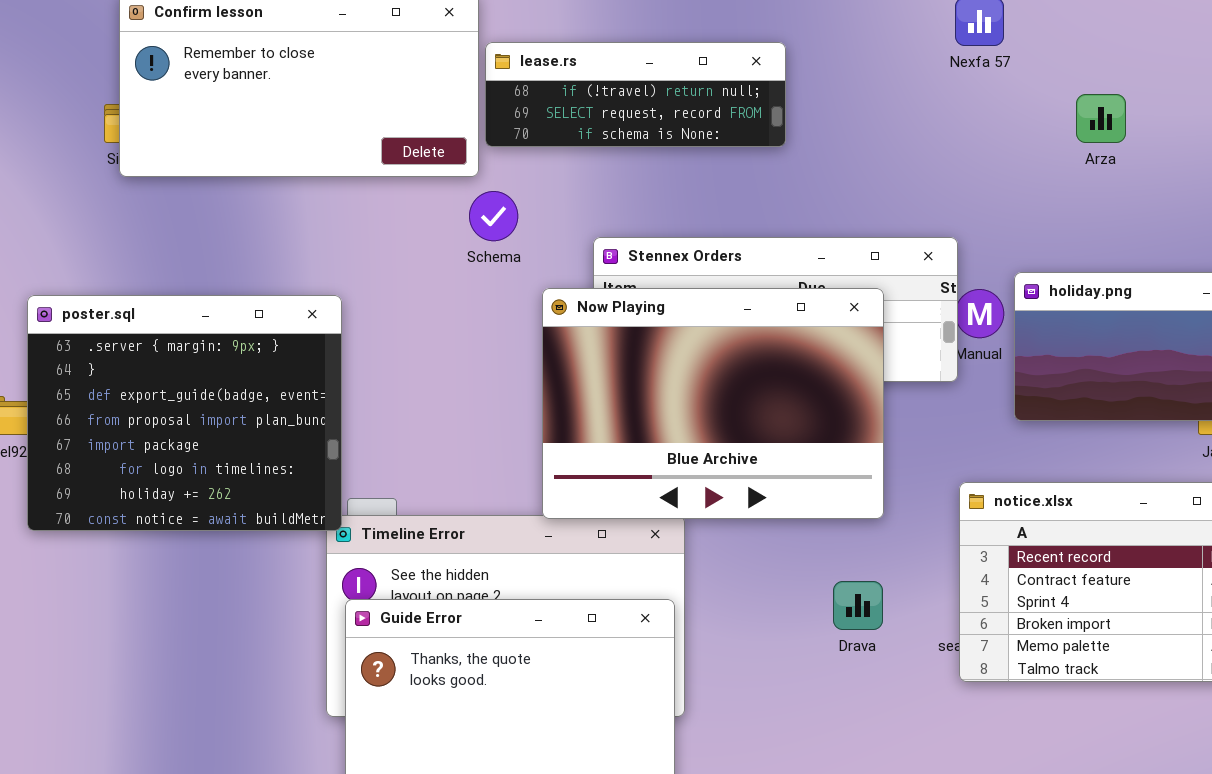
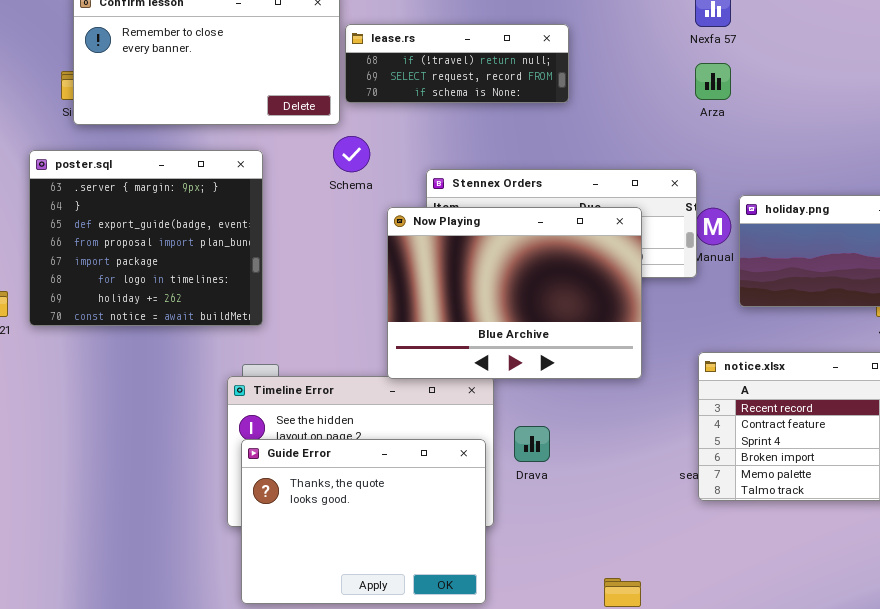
Arza: [1076,94,1126,143] -> [695,63,731,100], moved
poster.sql: [27,295,342,531] -> [29,150,263,326], moved
Drava: [833,581,883,630] -> [514,426,550,462], moved

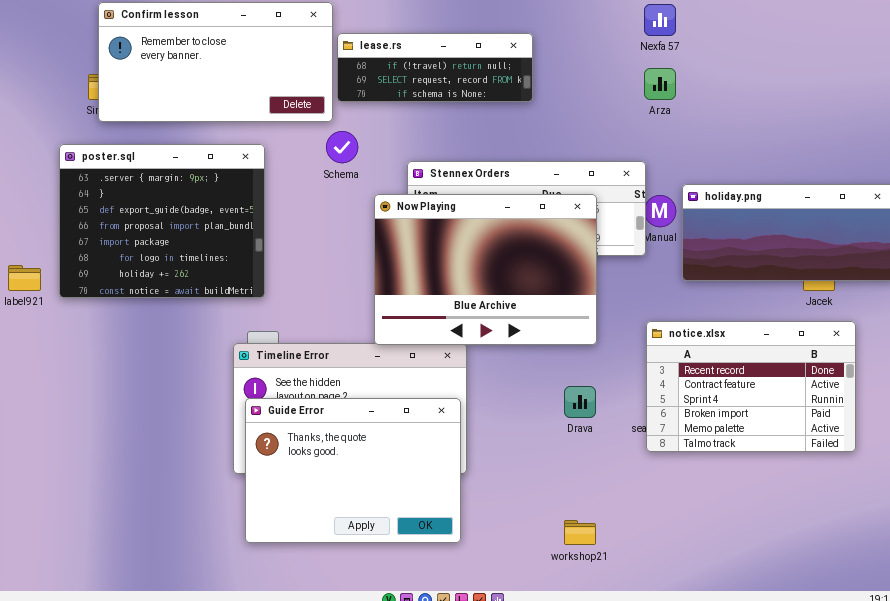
Drava: [514,426,550,462] -> [564,386,596,418], moved

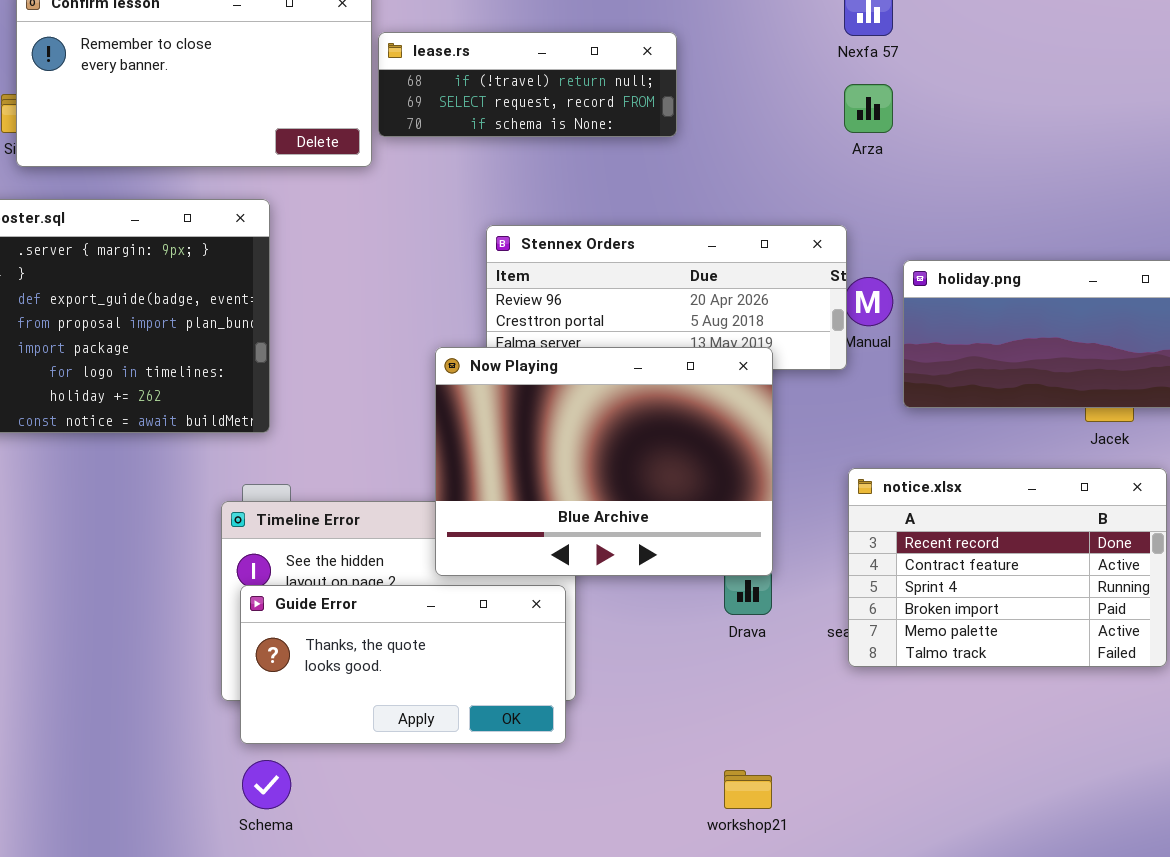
Schema: [326,131,358,163] -> [242,760,291,809], moved
Now Playing: [374,194,597,345] -> [435,347,773,576], moved
Guide Error: [245,398,461,543] -> [240,585,566,744], resized

